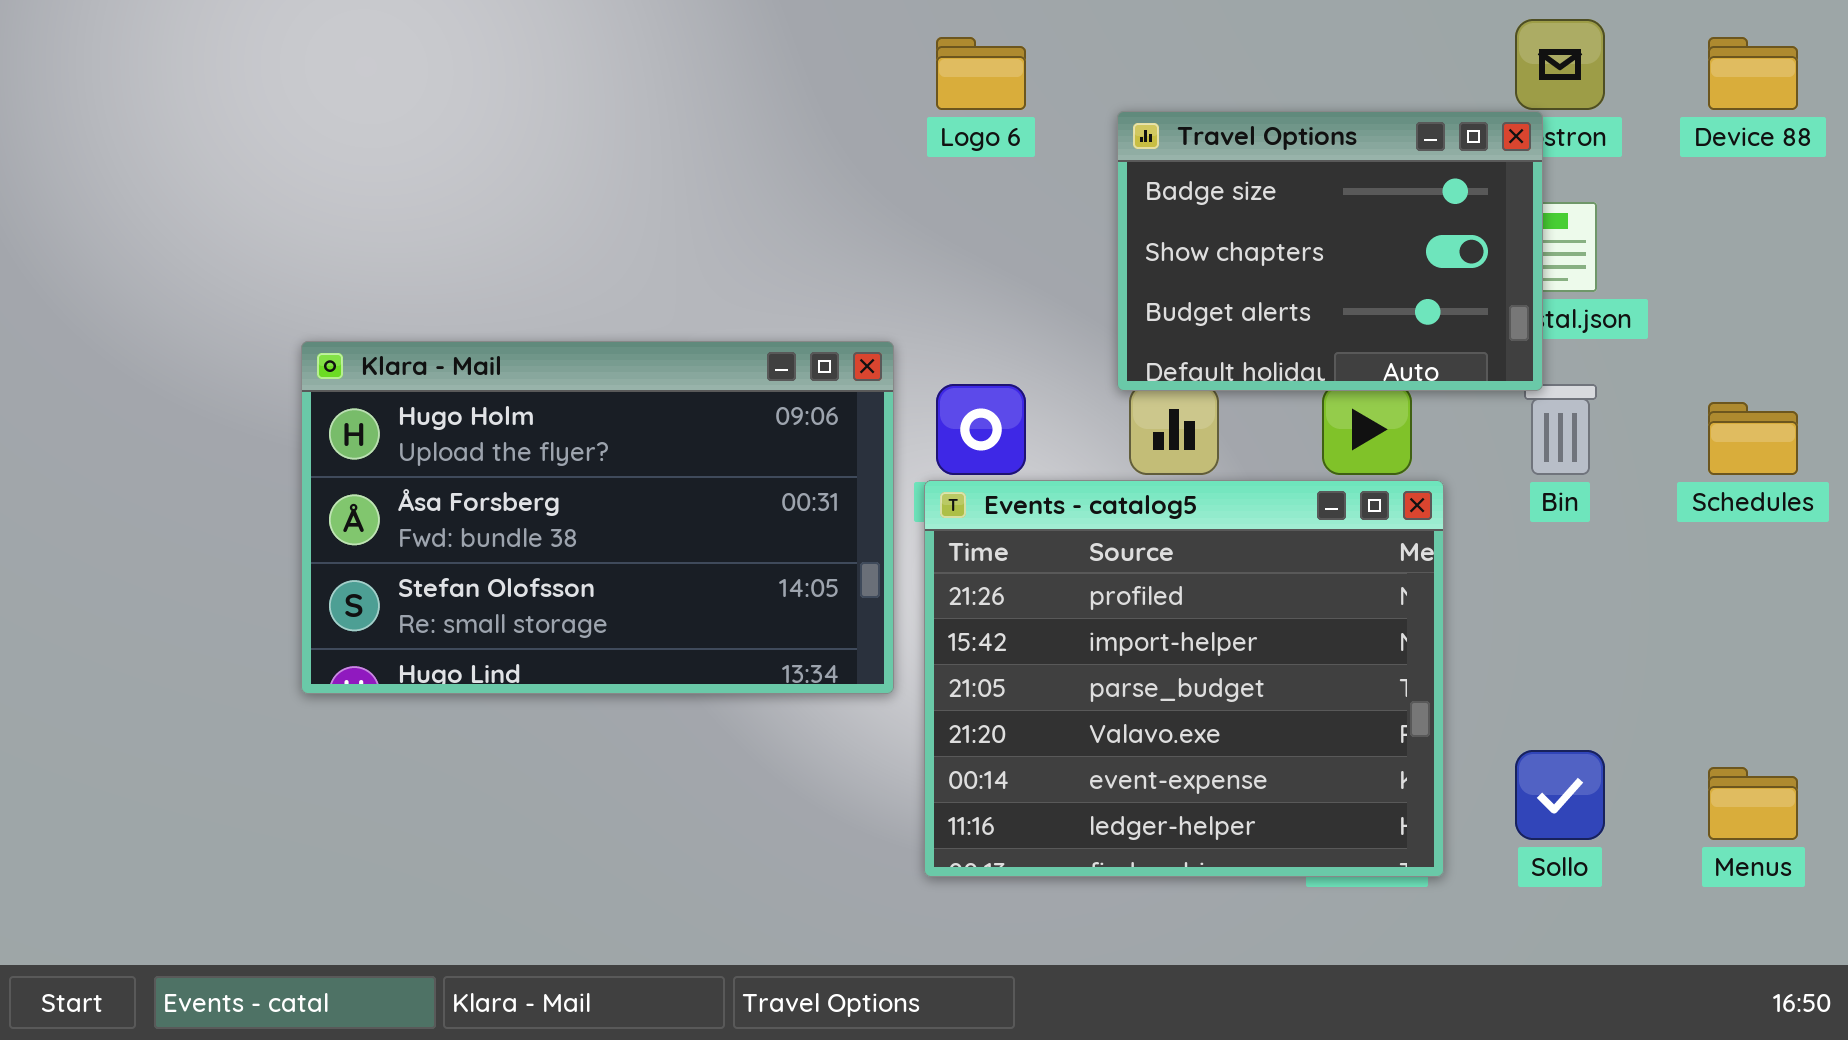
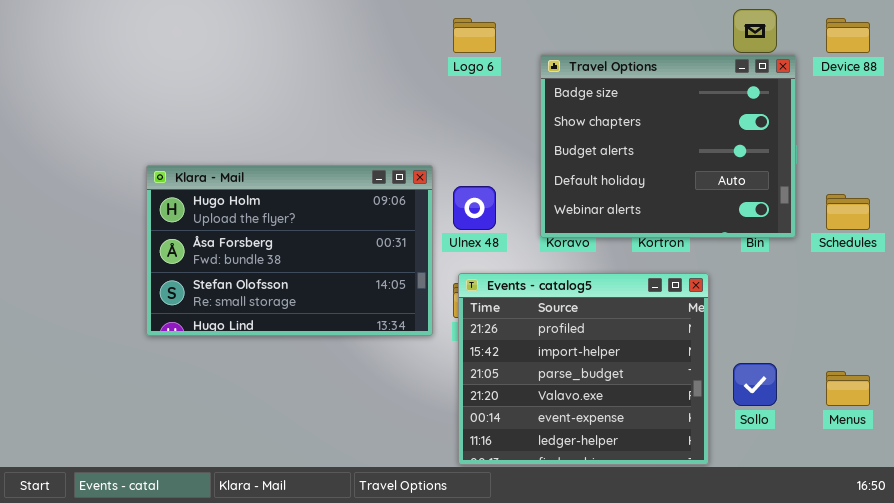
Travel Options: [1117,111,1543,391] -> [540,54,796,238], resized
Events - catalog5: [924,480,1444,877] -> [458,273,709,465], moved

